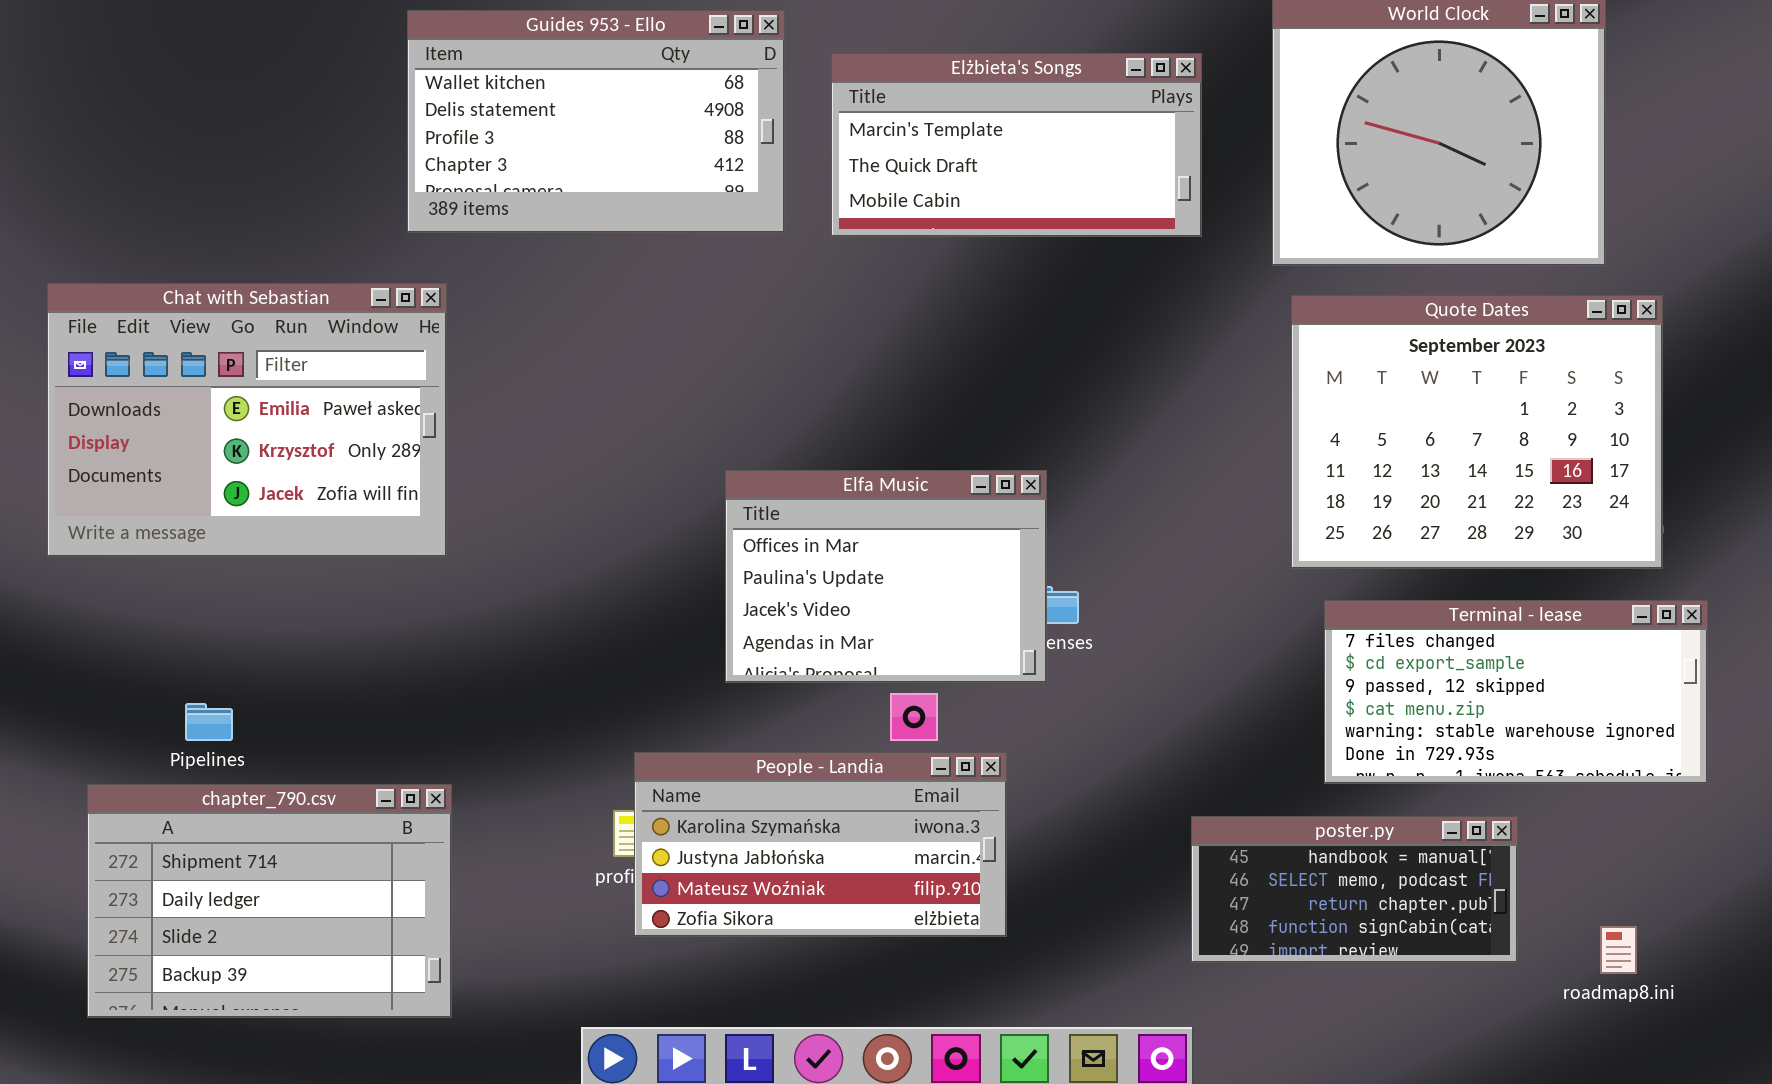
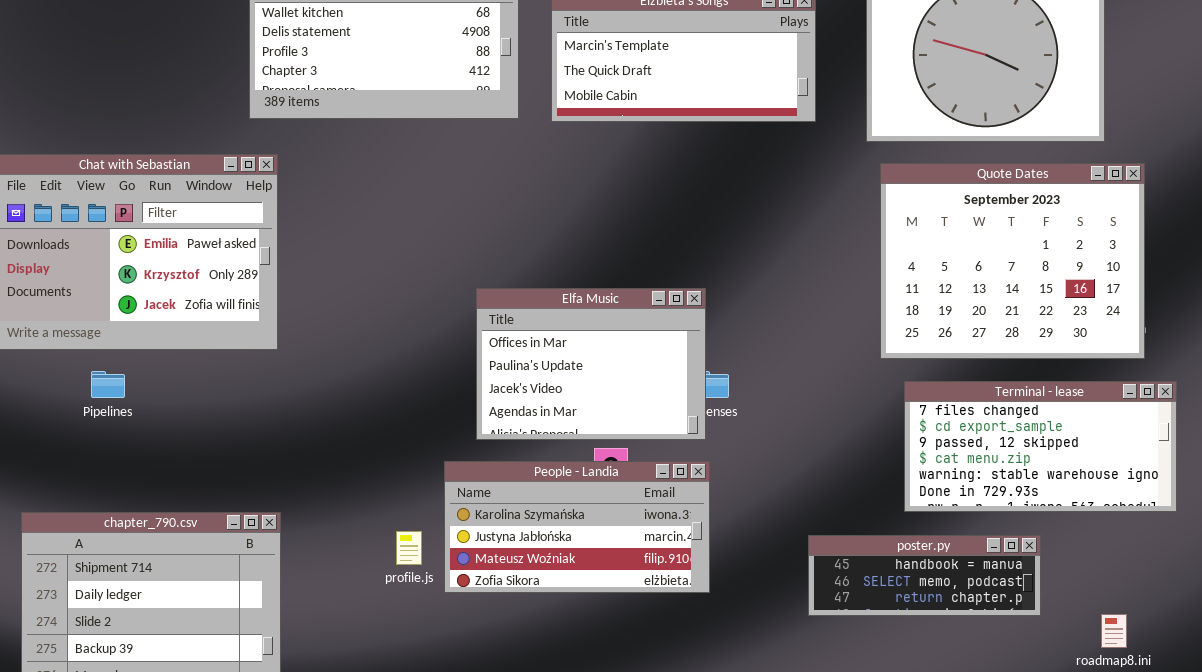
Pipelines: [185,703,233,741] -> [91,371,125,398], moved
People - Landia: [634,752,1007,937] -> [444,461,710,593], moved
poster.py: [1191,816,1518,963] -> [808,535,1041,616], resized

